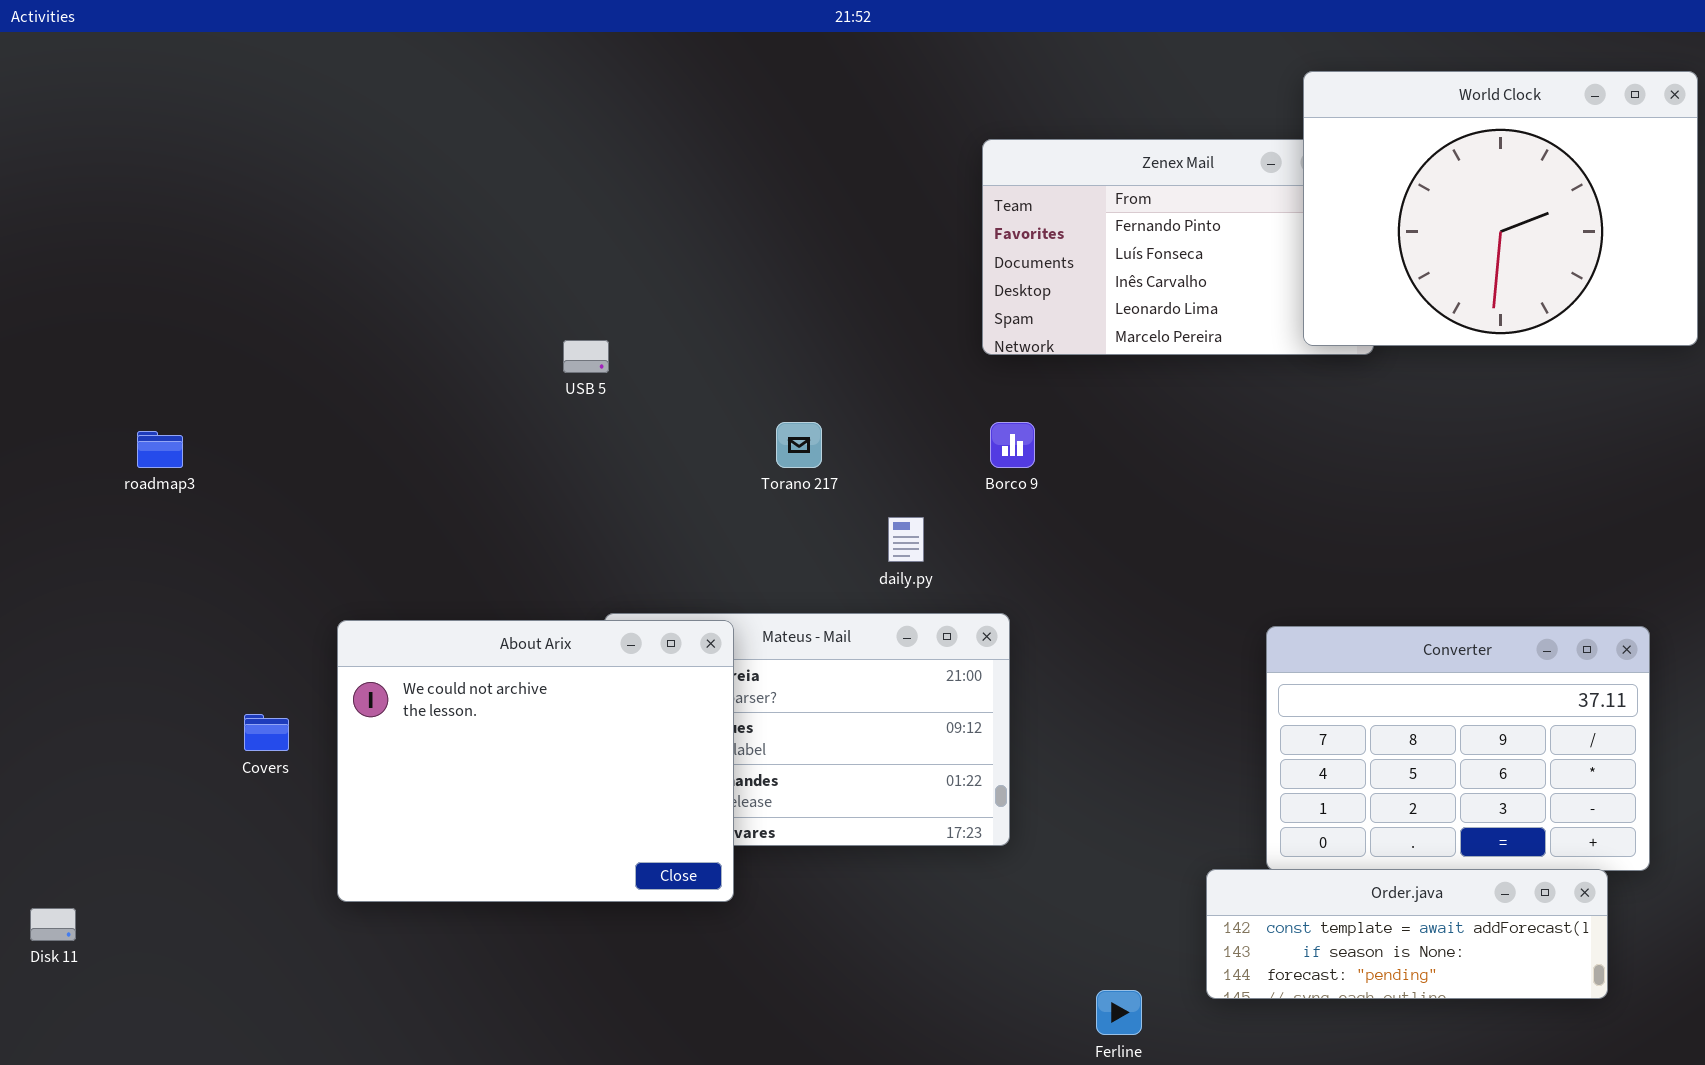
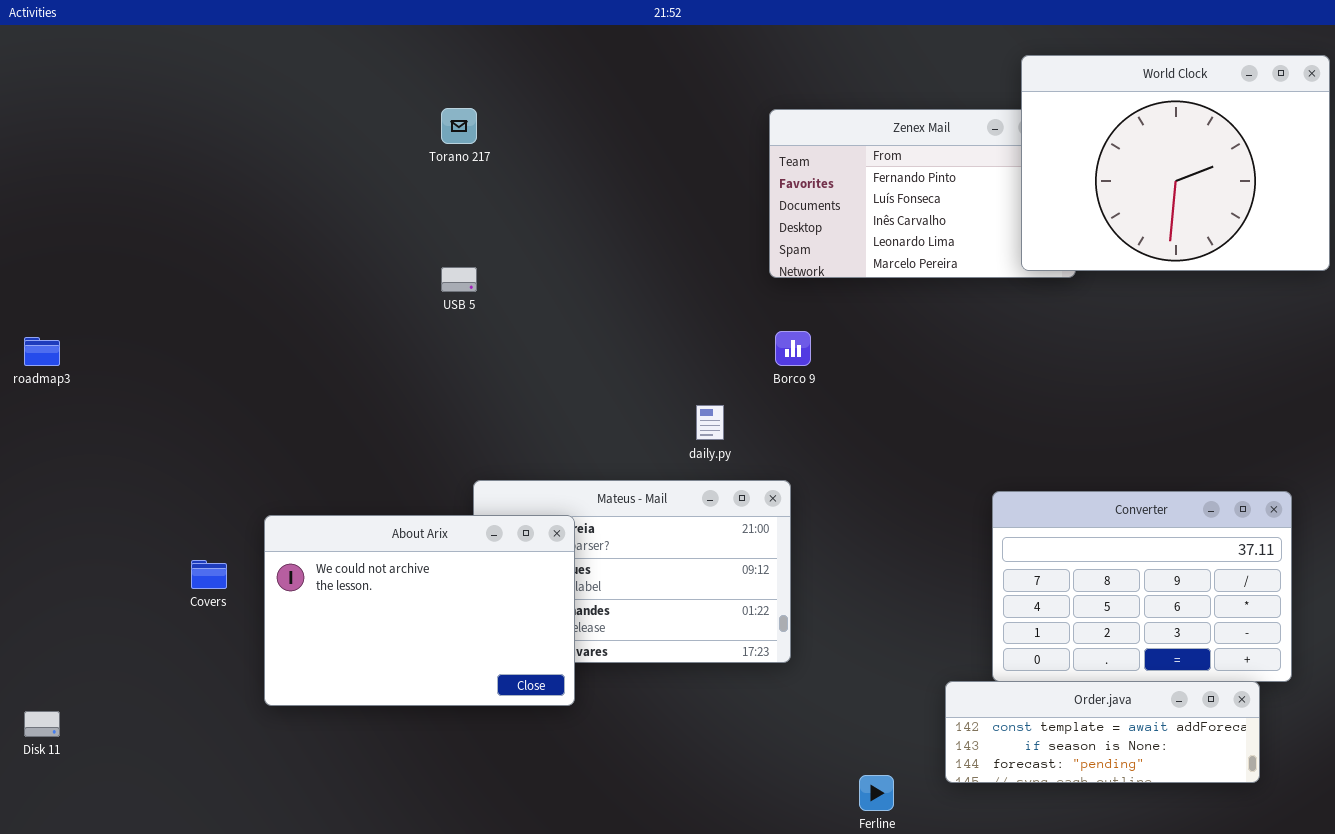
Torano 217: [776,422,822,468] -> [441,108,477,144], moved
roadmap3: [137,431,183,468] -> [24,337,60,366], moved
About Arix: [337,620,734,902] -> [264,515,575,706], resized

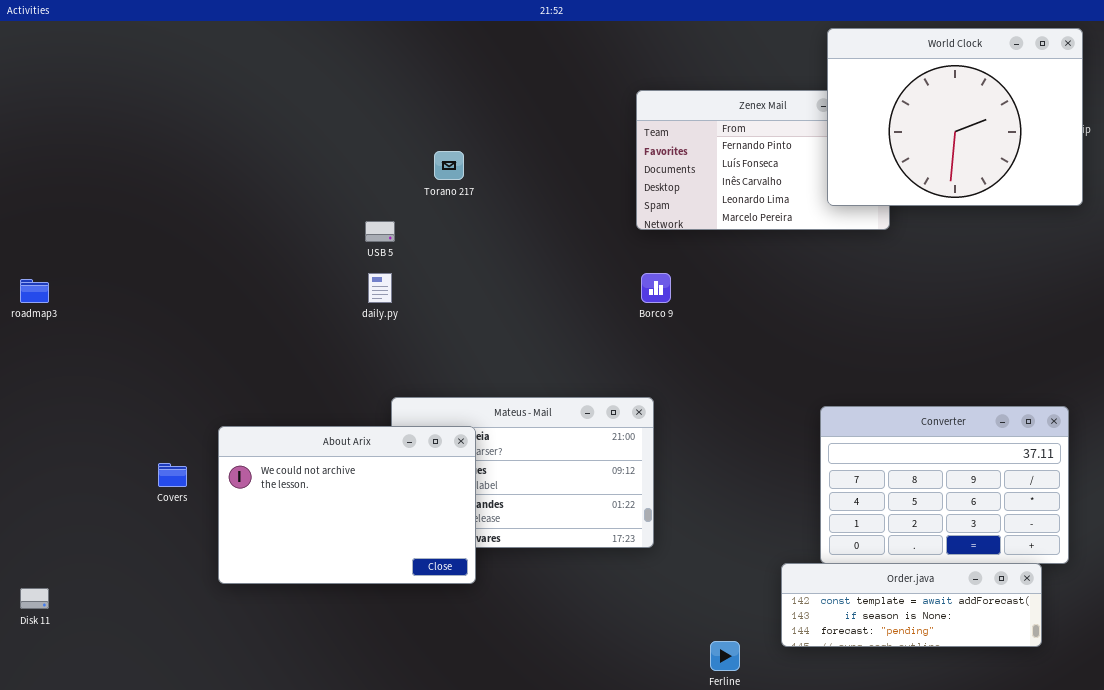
World Clock: [1021,55,1330,271] -> [827,28,1083,206], moved
Torano 217: [441,108,477,144] -> [434,151,464,180], moved
daily.py: [696,405,724,440] -> [368,273,392,303], moved

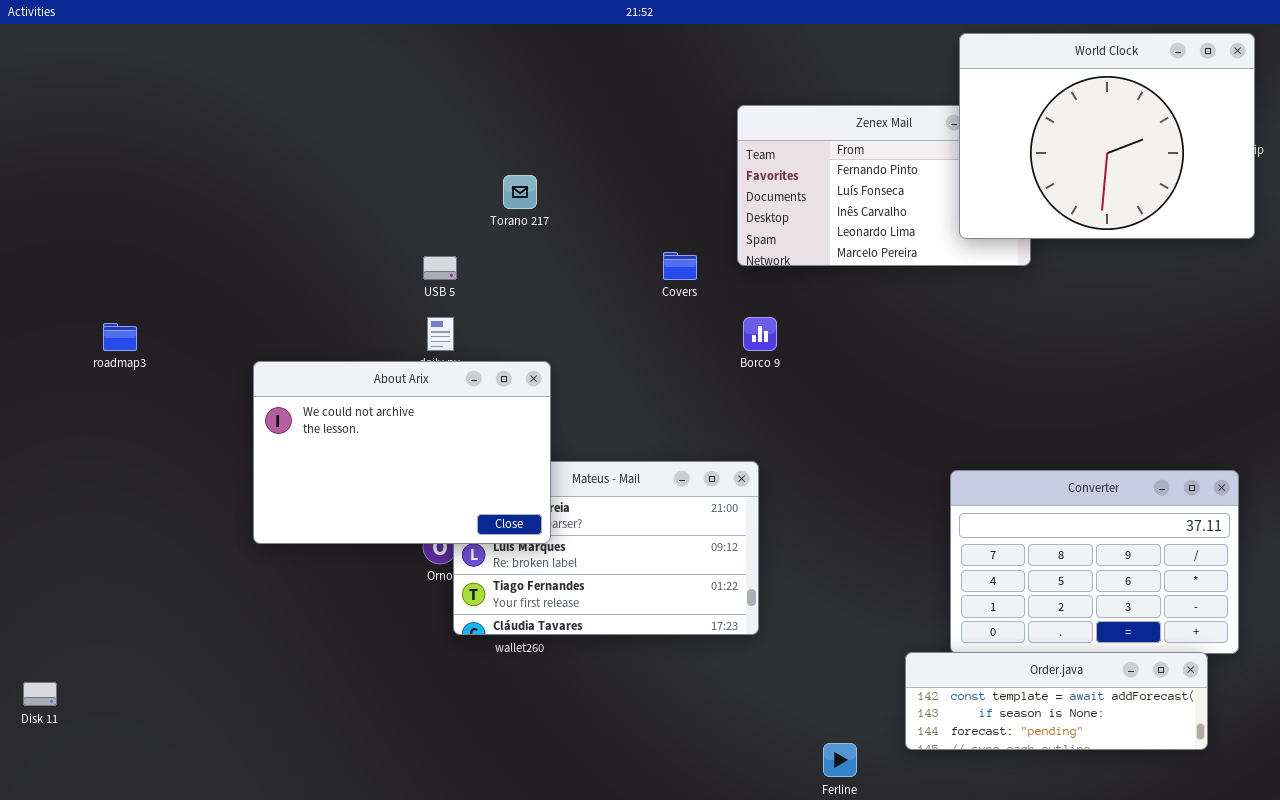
roadmap3: [20,279,49,303] -> [103,323,137,351], moved
About Arix: [218,426,476,584] -> [253,361,551,544], moved
Covers: [158,463,187,487] -> [663,252,697,280], moved

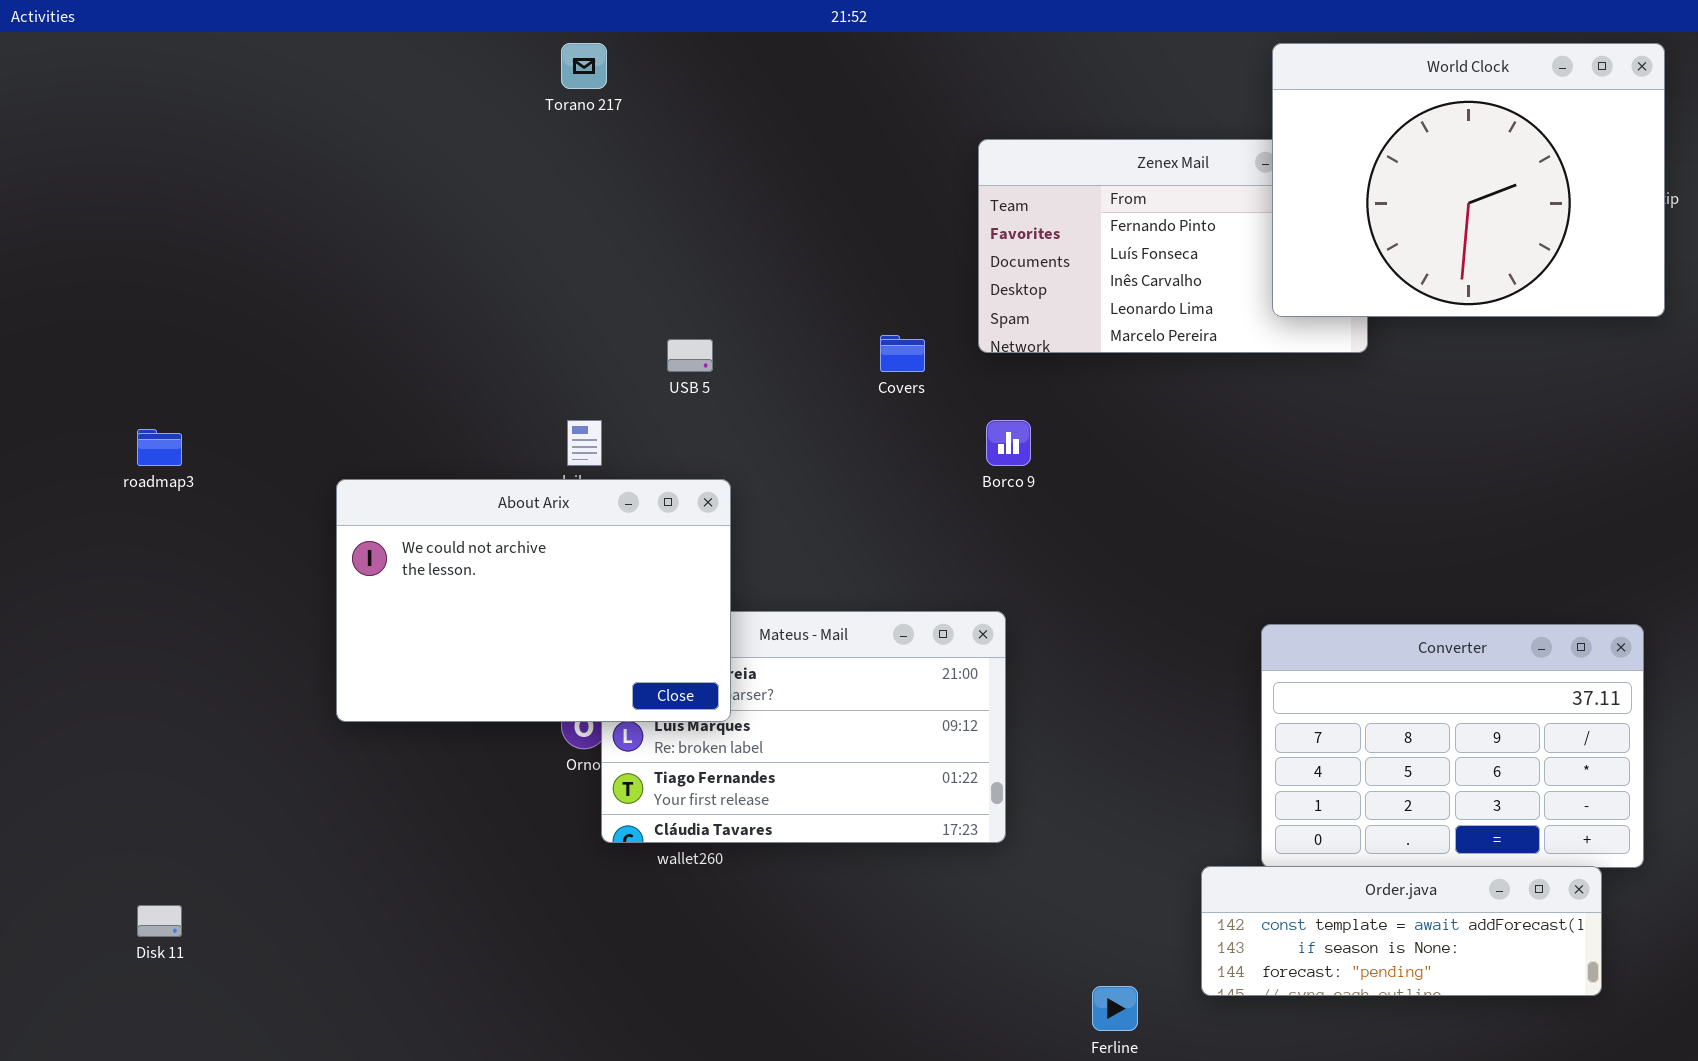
Torano 217: [503,175,537,209] -> [561,43,607,89], moved
USB 5: [423,256,457,280] -> [667,339,713,372], moved
Disk 11: [23,682,57,706] -> [137,905,182,937], moved

